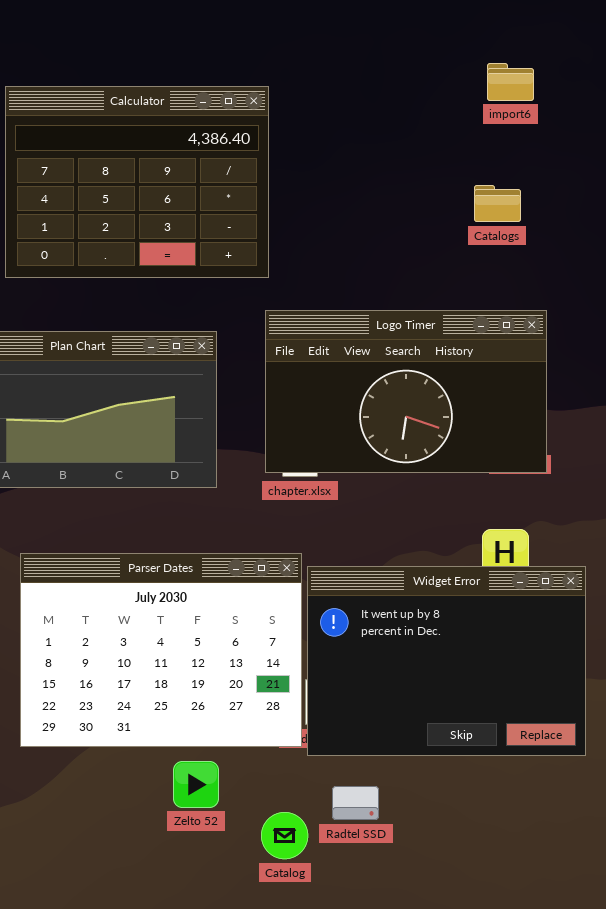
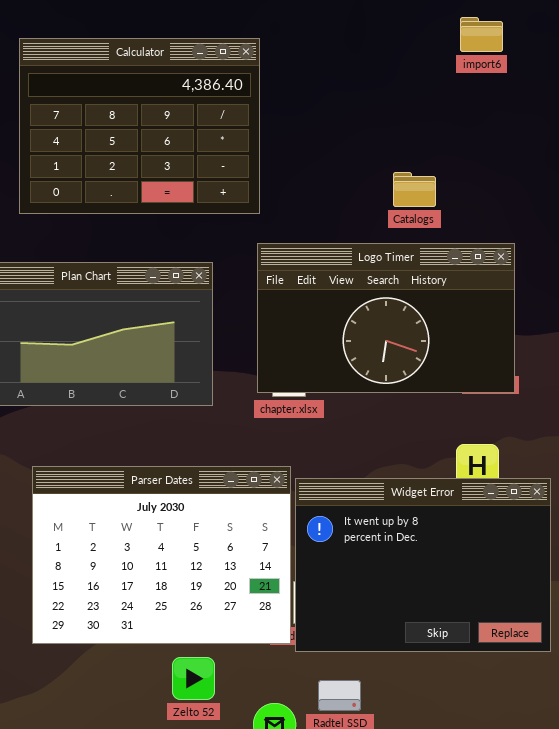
Catalogs: [474,185,521,222] -> [393,172,436,207], moved

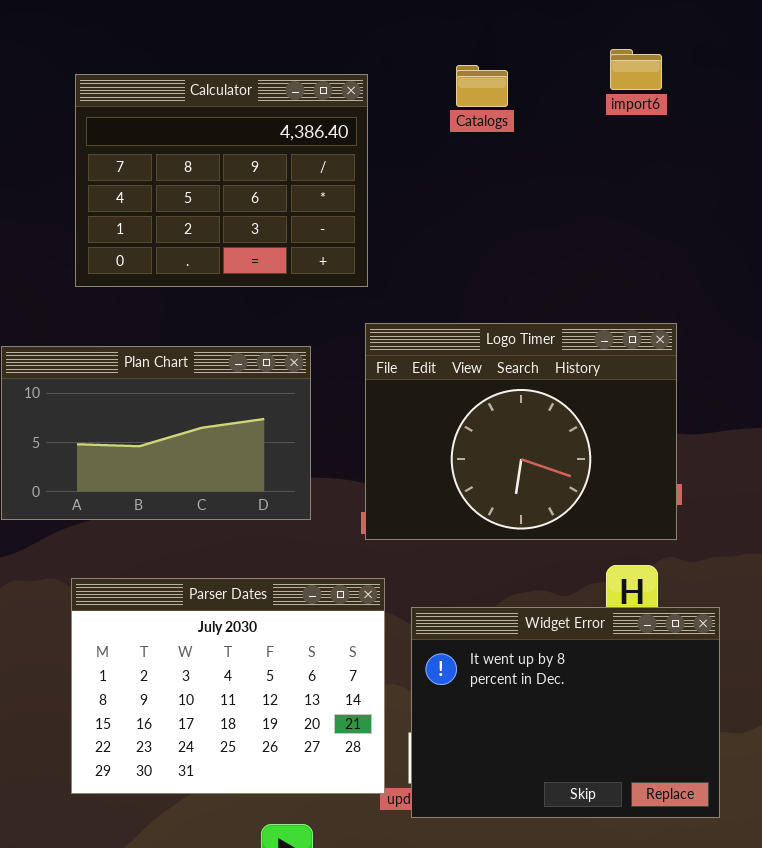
Catalogs: [393,172,436,207] -> [456,65,508,107], moved
Logo Timer: [257,243,515,393] -> [365,323,677,540], resized
Parser Dates: [32,466,291,644] -> [71,578,385,794], moved

